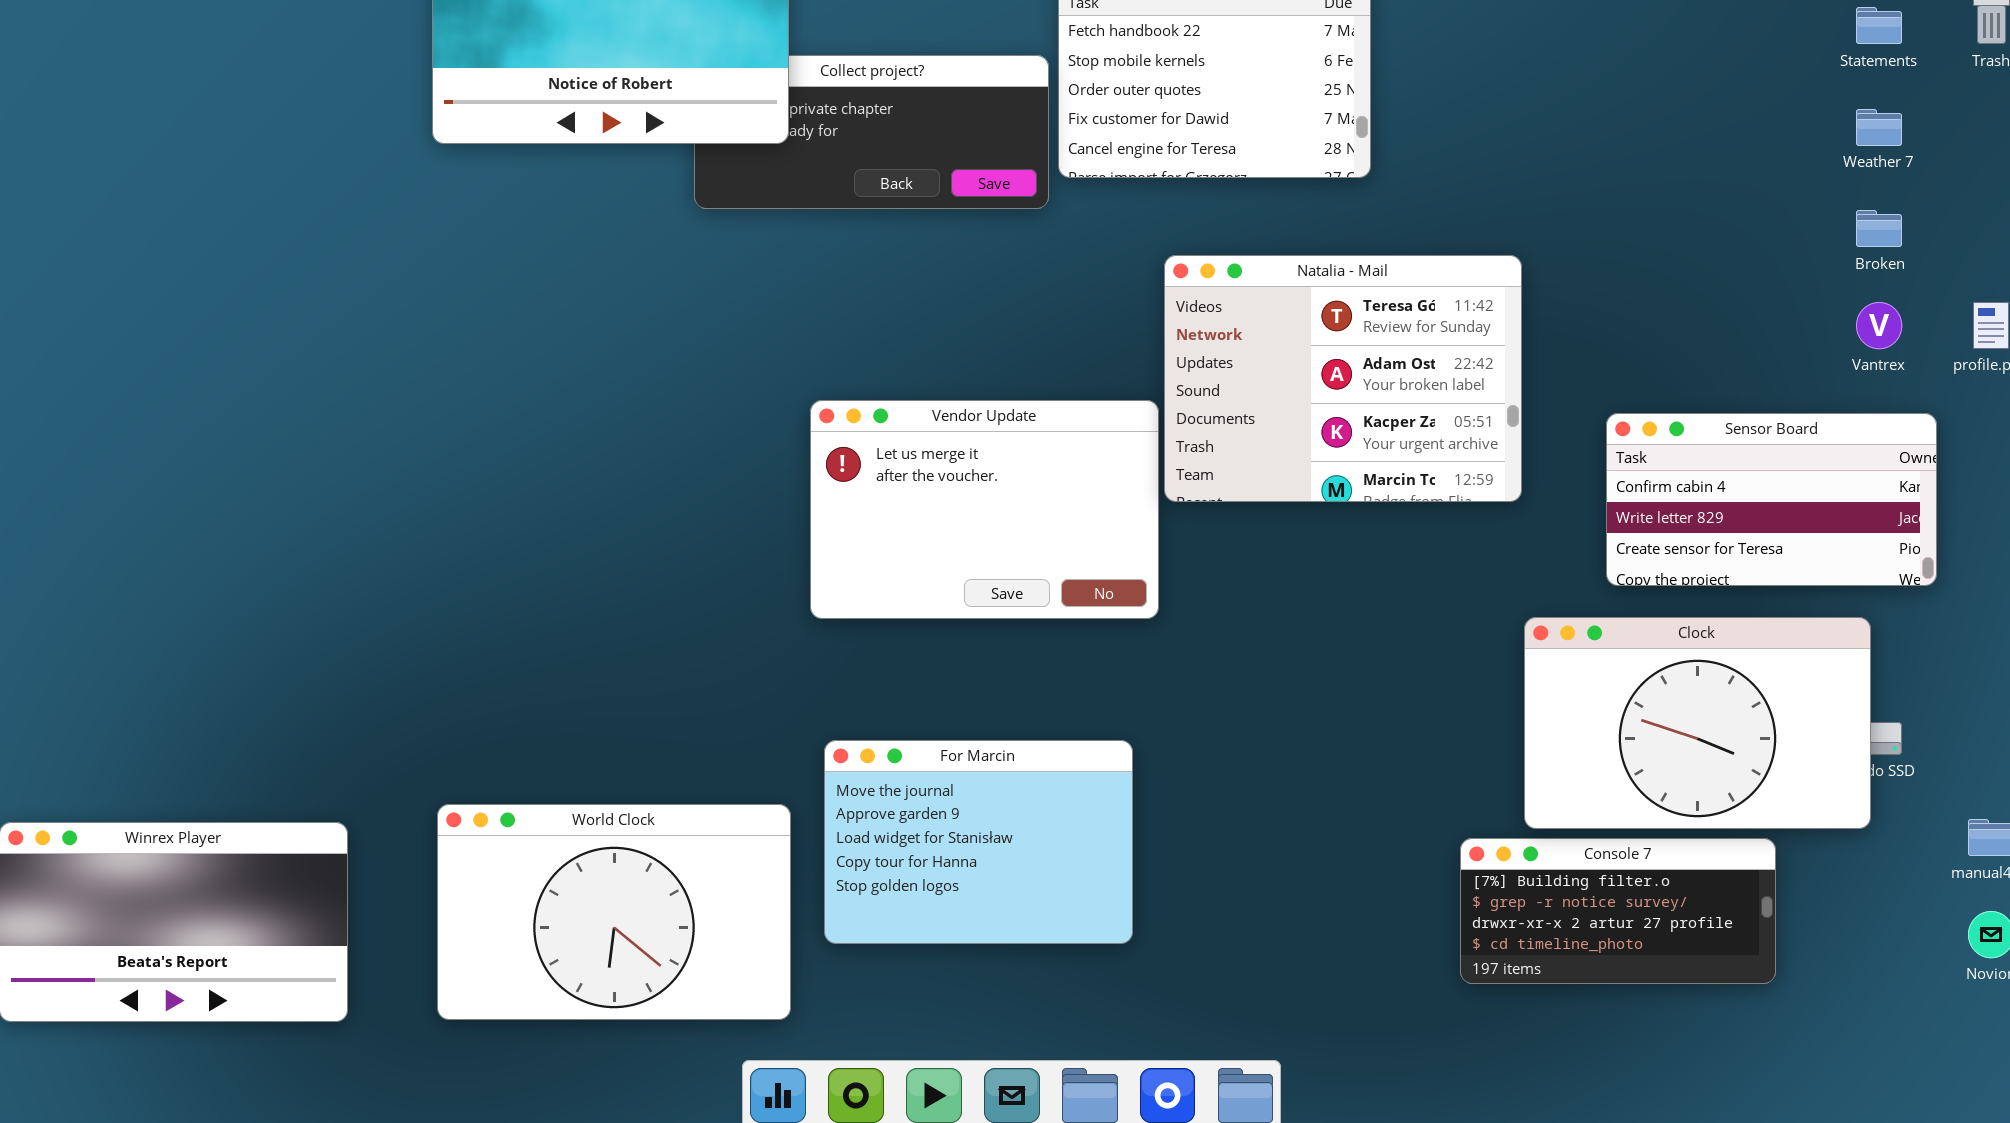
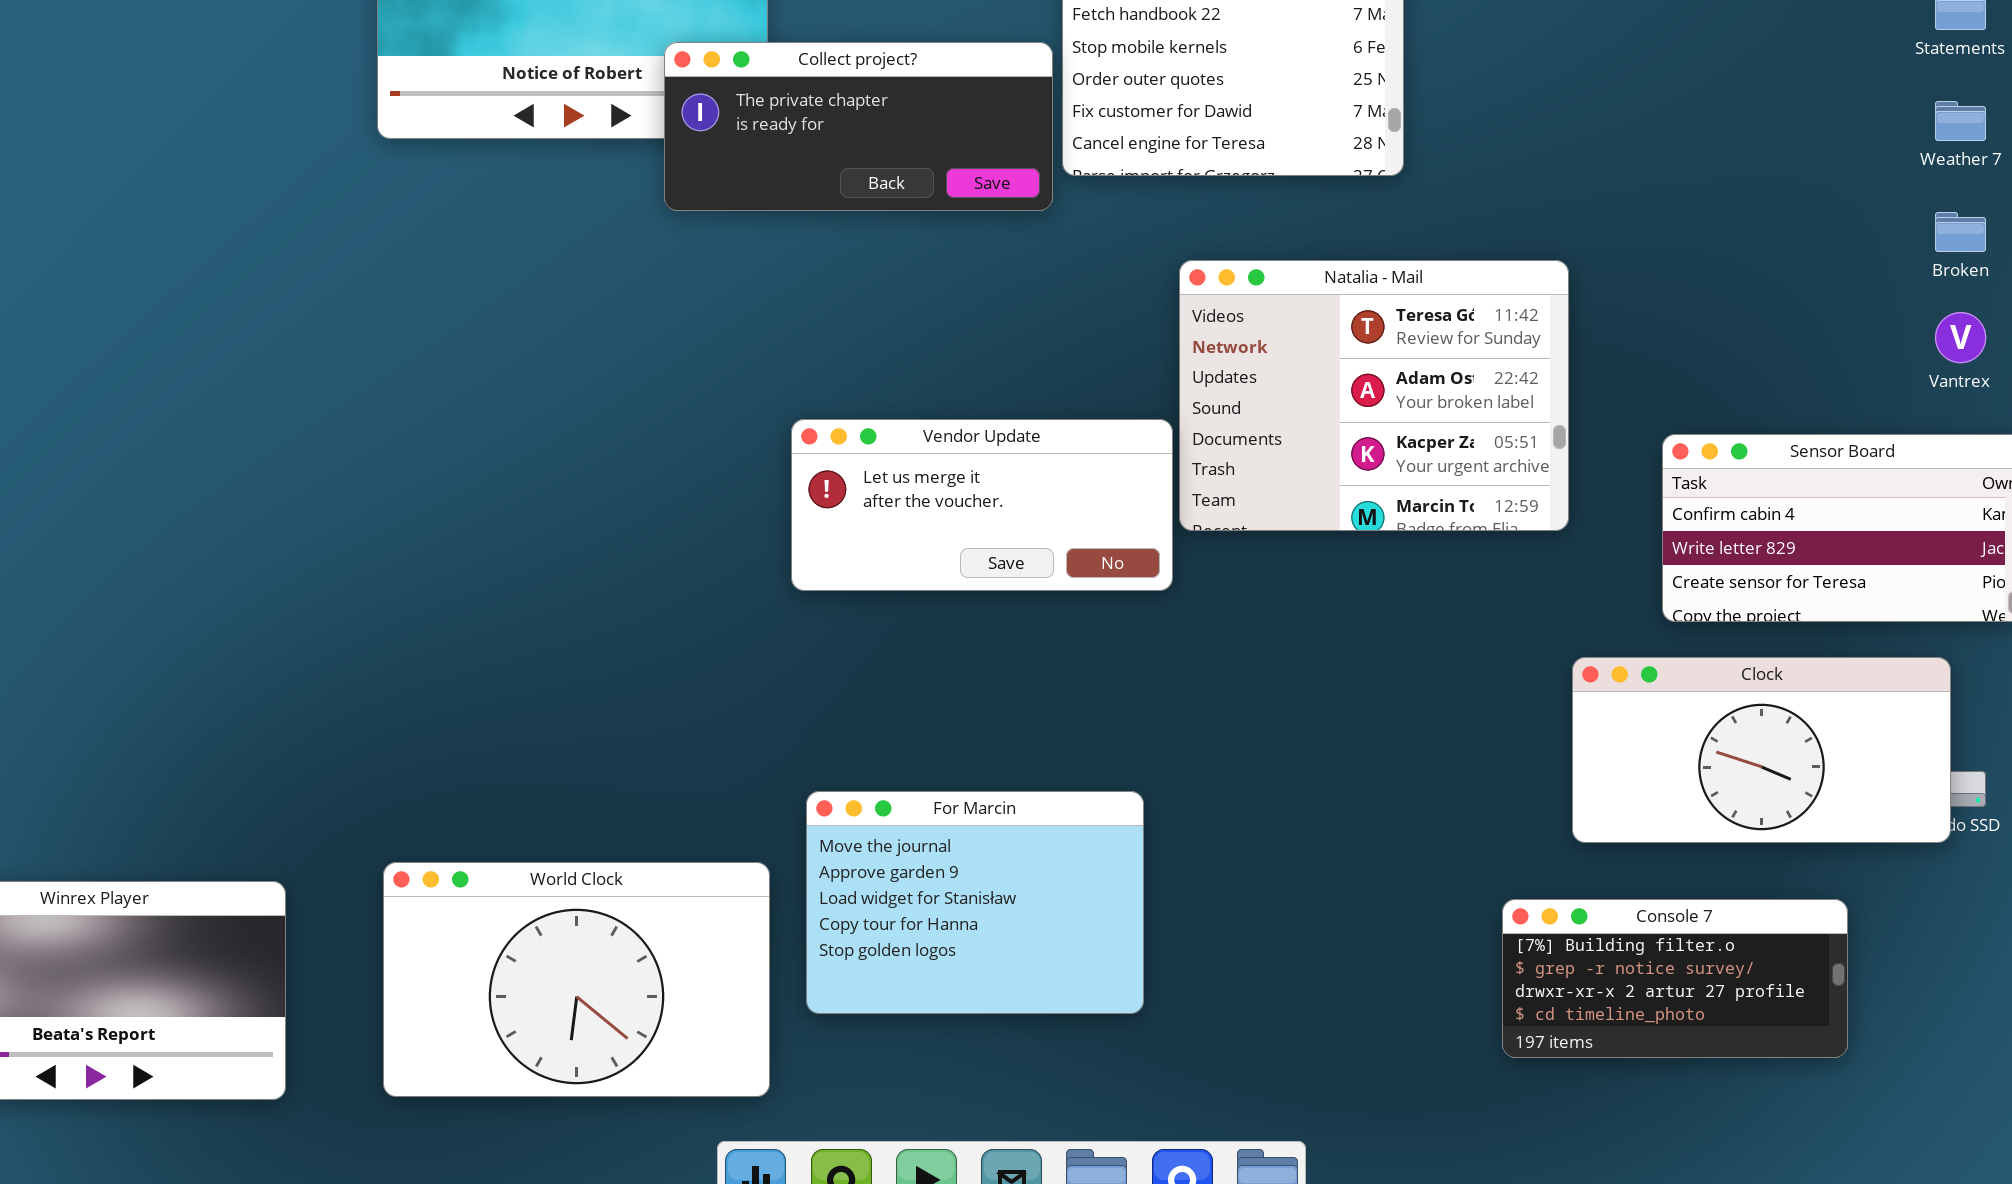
Collect project?: [694,55,1049,209] -> [664,42,1053,211], raised
Vendor Update: [810,400,1159,619] -> [791,419,1173,591], resized
Clock: [1524,617,1871,829] -> [1572,657,1951,843], resized

